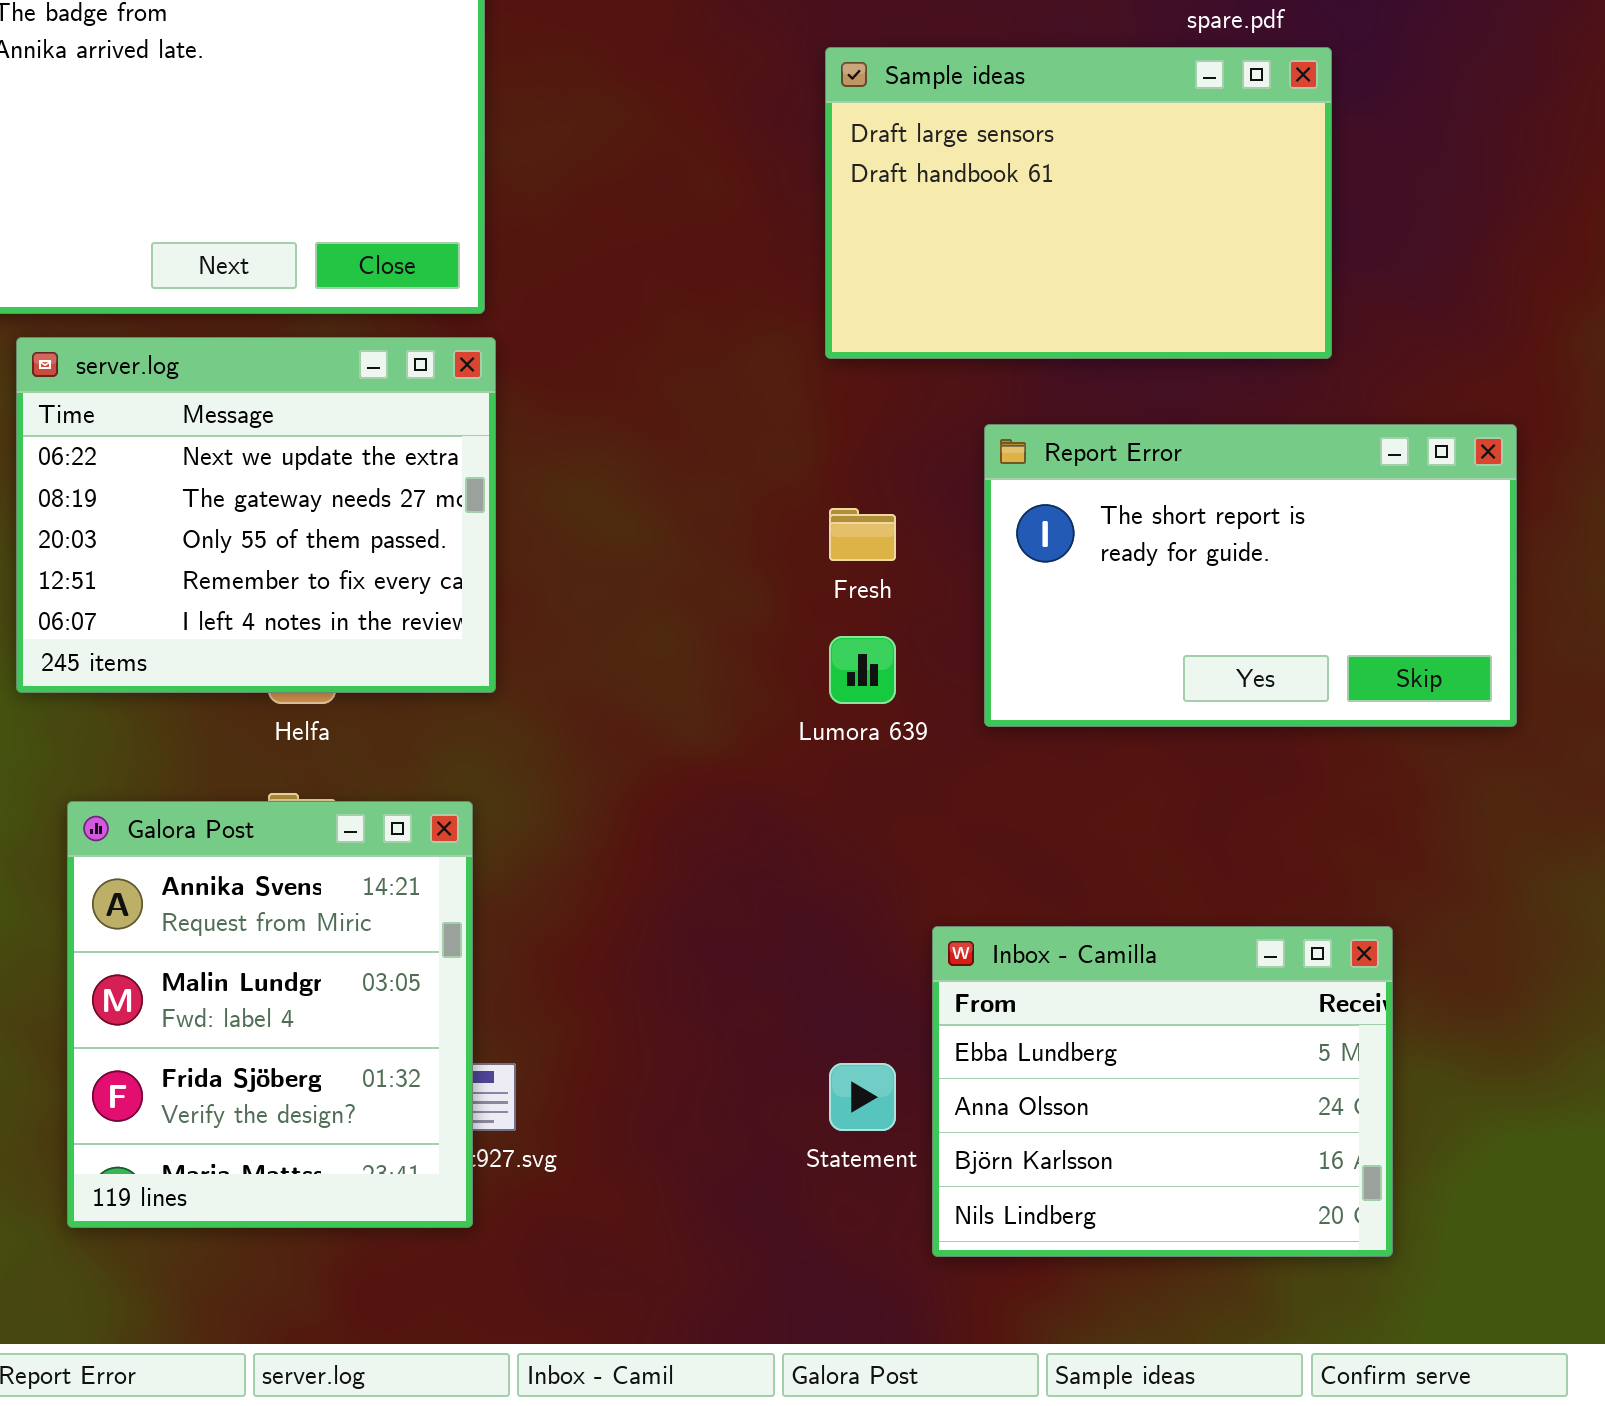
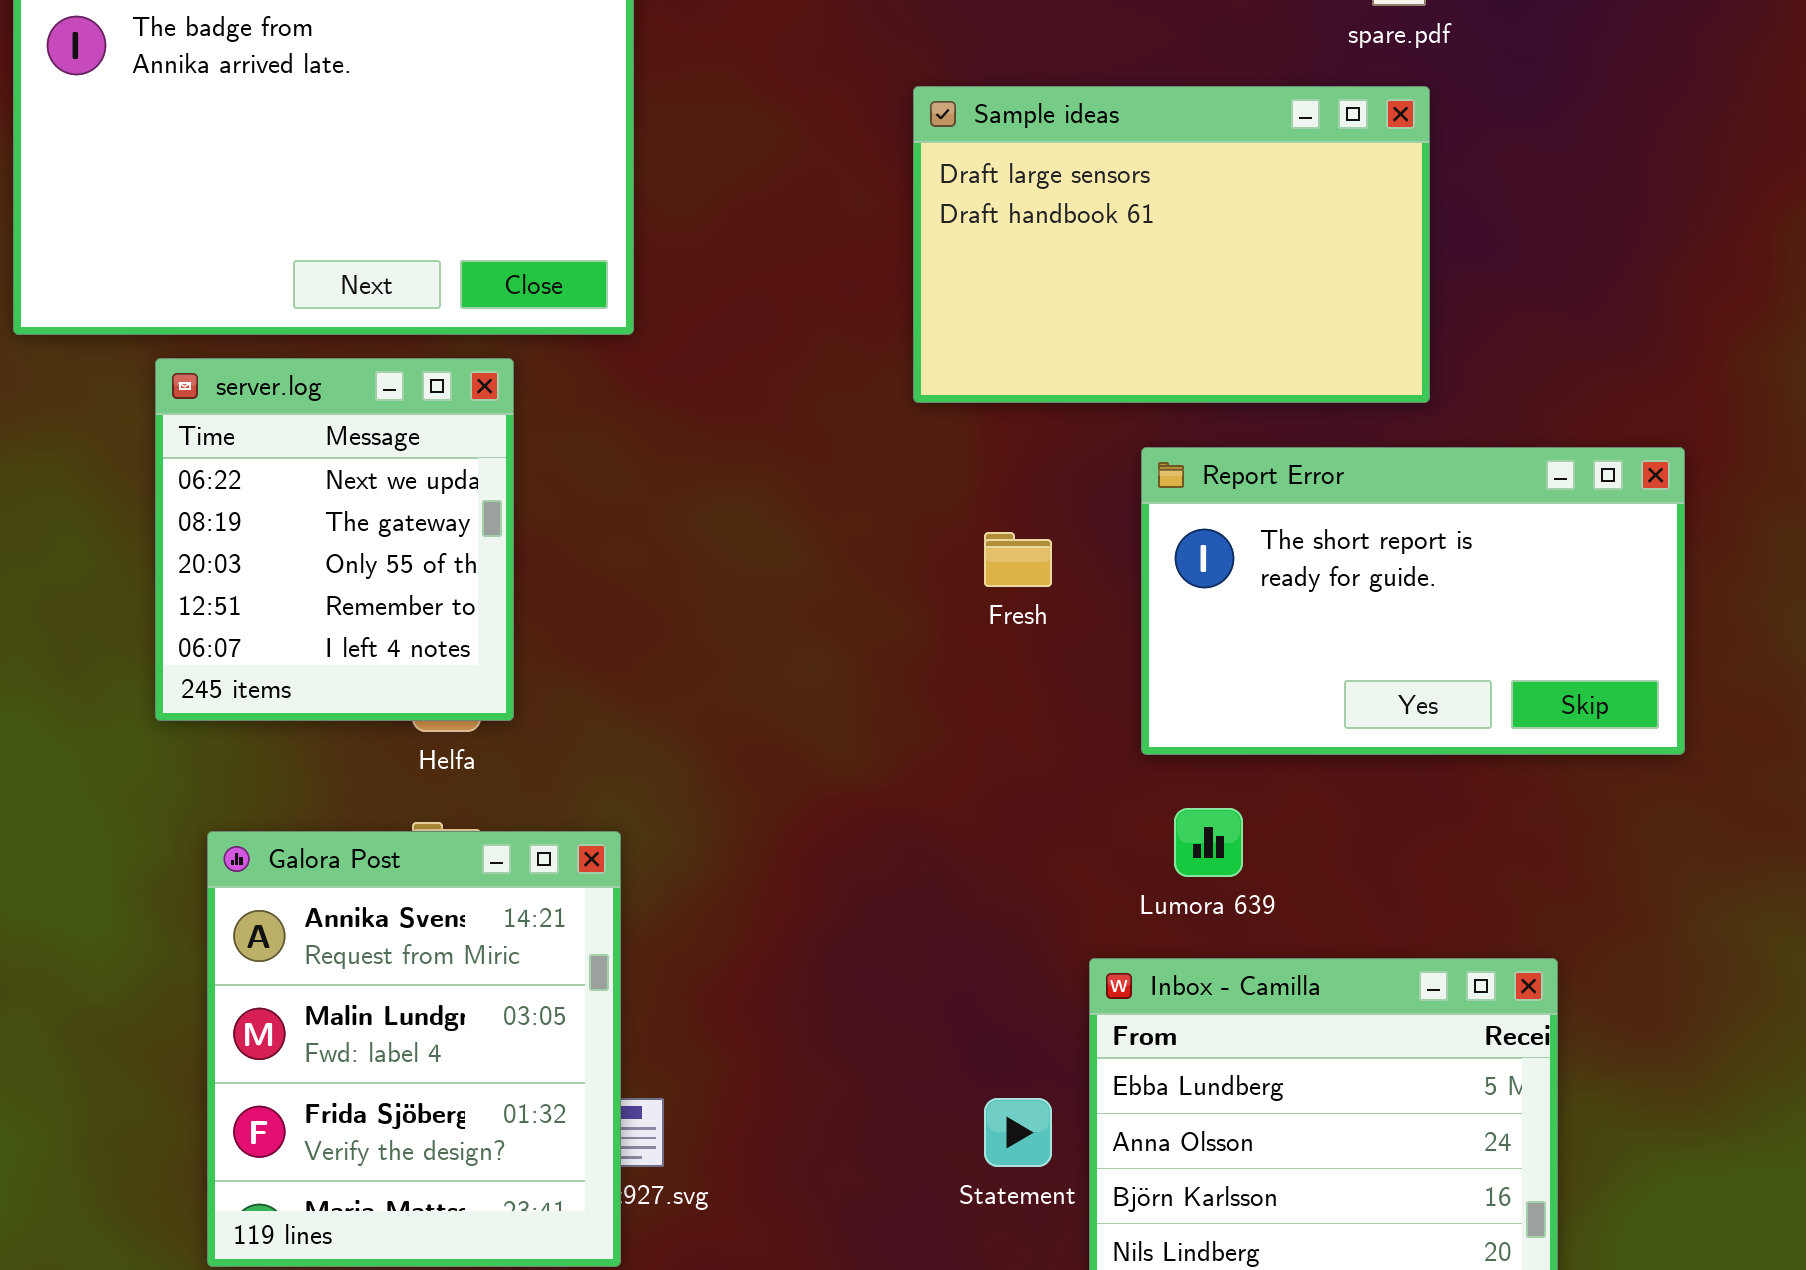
Sample ideas: [825,47,1332,359] -> [913,86,1430,403], moved
server.log: [16,337,496,693] -> [155,358,514,721], resized
Lumora 639: [829,636,896,704] -> [1174,808,1243,877], moved

